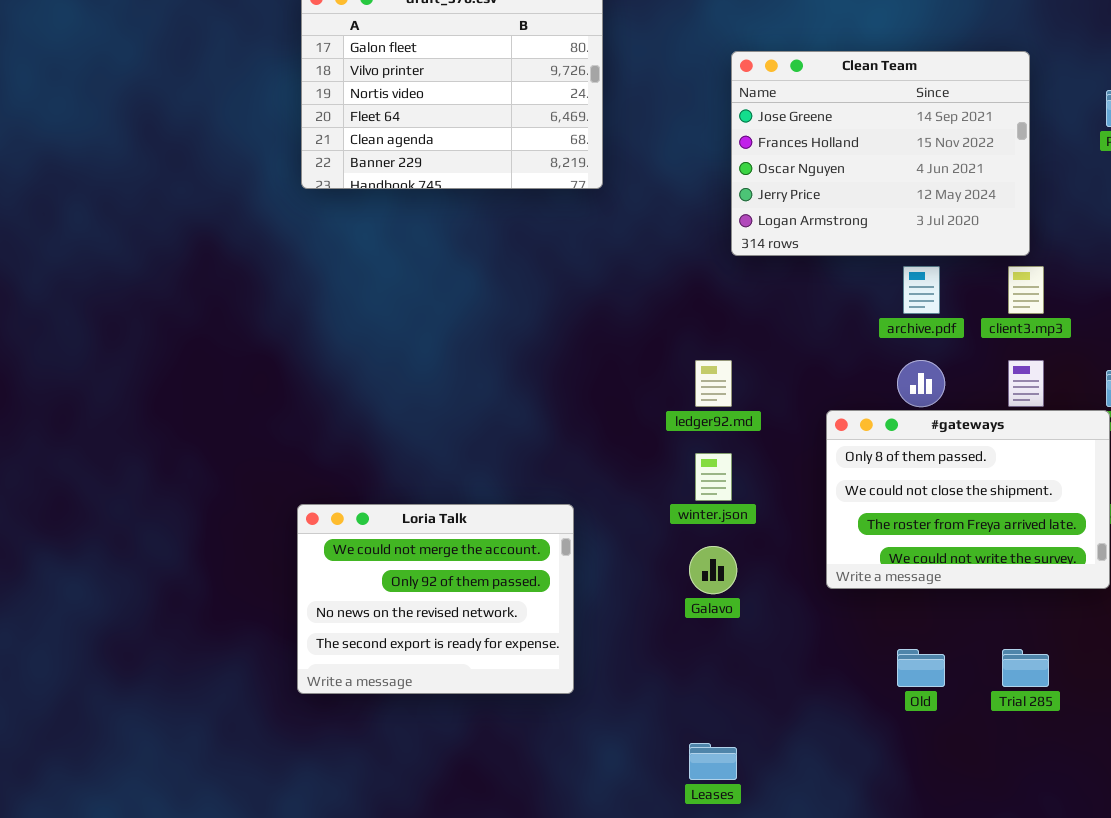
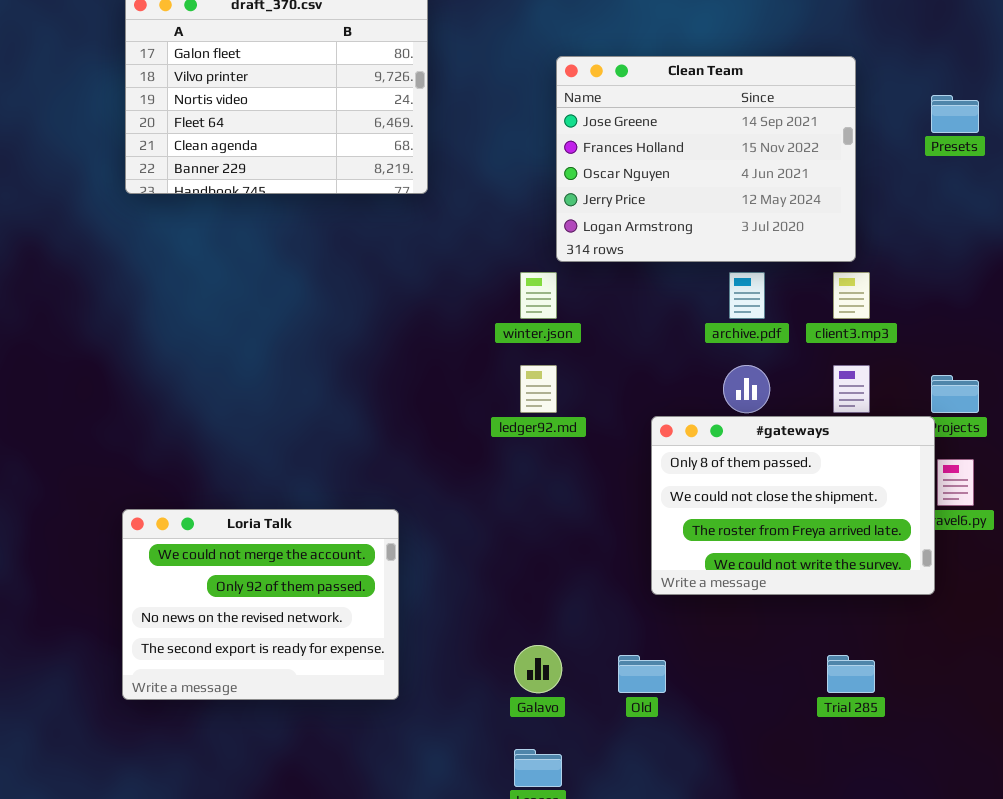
winter.json: [695,453,732,501] -> [520,272,557,319], moved
Galavo: [689,546,737,594] -> [514,645,562,693], moved
Old: [897,649,945,687] -> [618,655,666,693], moved

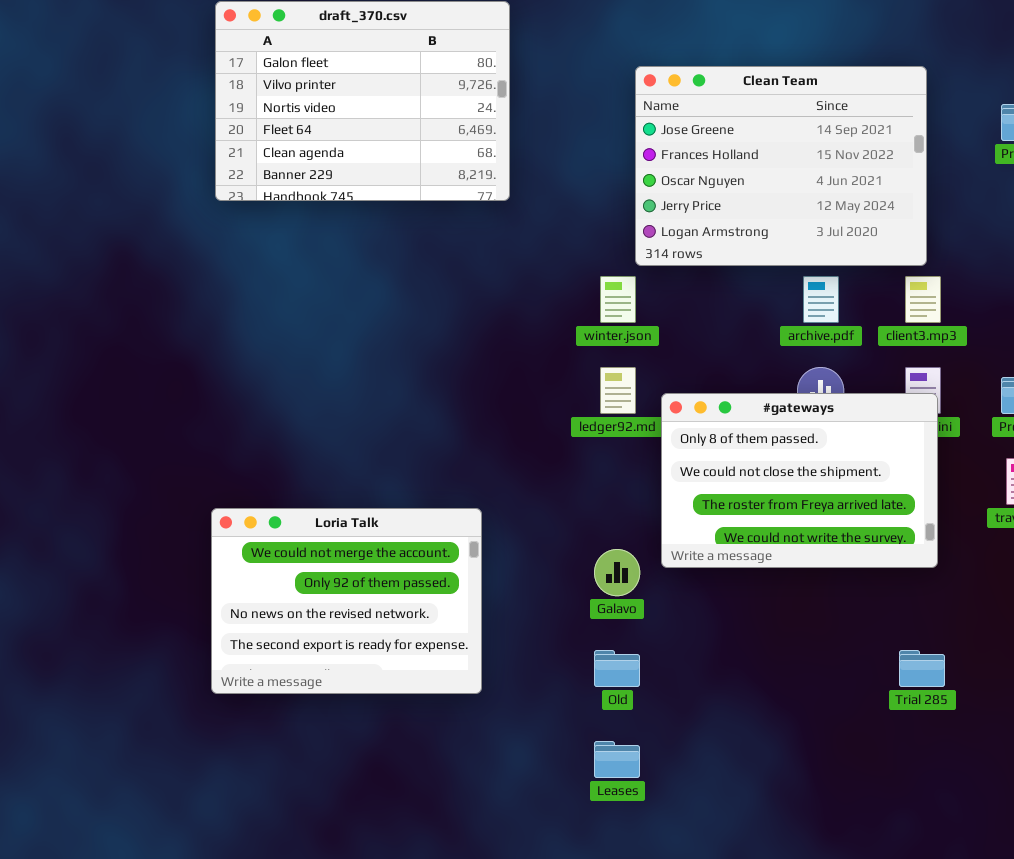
#gateways: [651,416,935,595] -> [661,393,938,568], moved
Galavo: [514,645,562,693] -> [594,549,640,596], moved
Old: [618,655,666,693] -> [594,650,640,687], moved

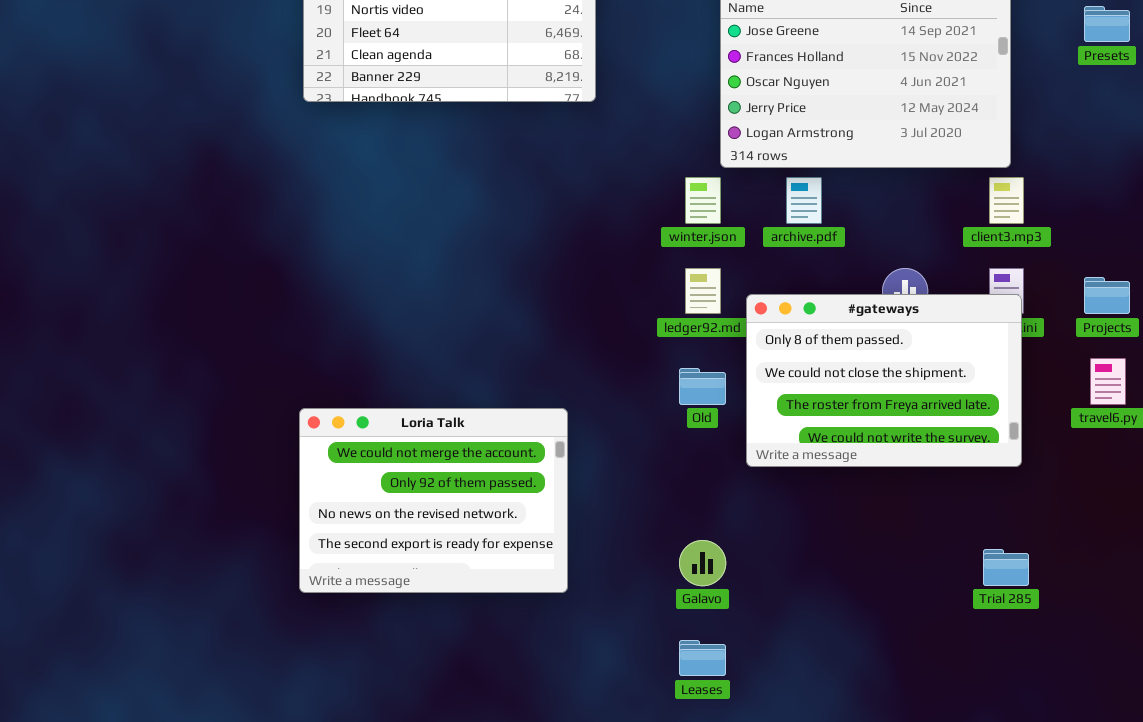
archive.pdf: [803,276,839,323] -> [786,177,822,224], moved
Galavo: [594,549,640,596] -> [679,540,726,586], moved
Old: [594,650,640,687] -> [679,368,726,405], moved

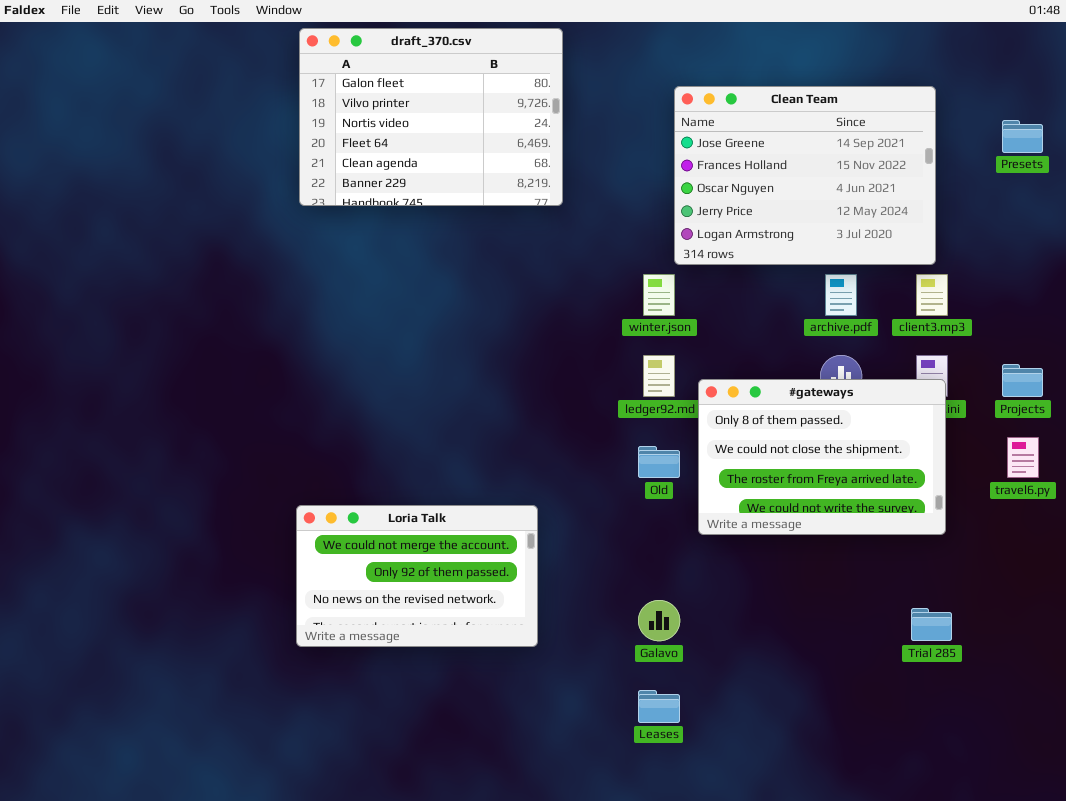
archive.pdf: [786,177,822,224] -> [825,274,857,316], moved
Loria Talk: [299,408,568,593] -> [296,505,538,647], resized

